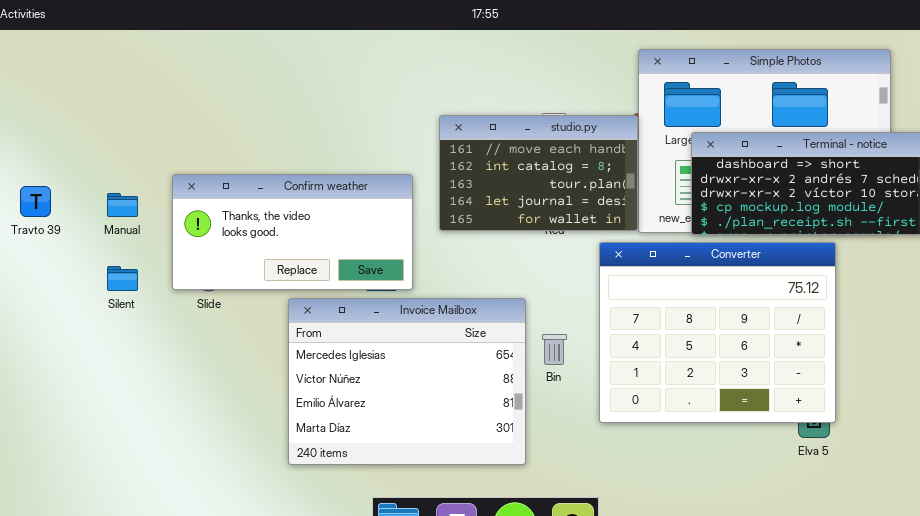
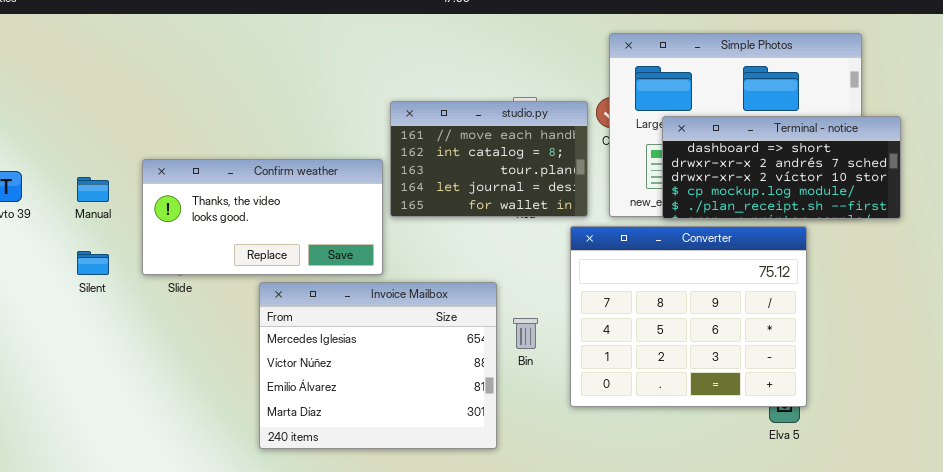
studio.py: [439,115,638,231] -> [390,101,588,217], moved

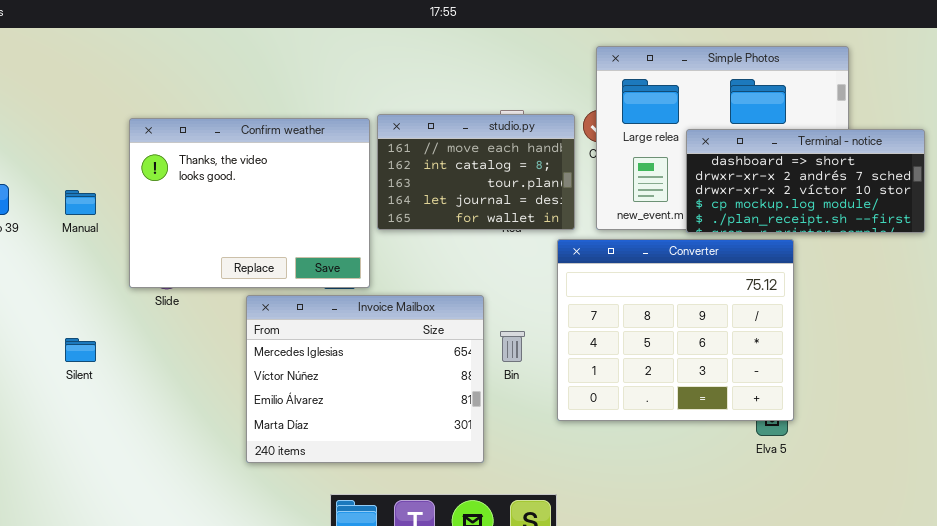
Terminal - notice: [662,116,901,219] -> [686,129,925,233], moved
Confirm weather: [142,159,383,275] -> [129,118,370,288], resized
Silent: [77,251,109,275] -> [65,338,96,362], moved

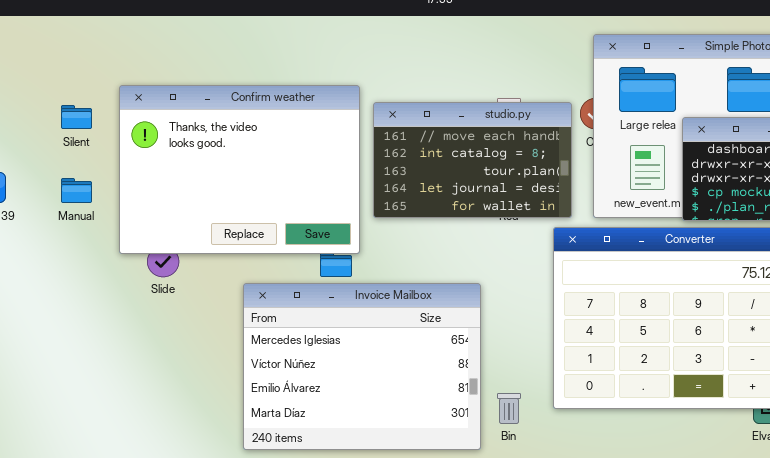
Confirm weather: [129,118,370,288] -> [119,85,360,254], moved
Bin: [500,331,525,362] -> [497,393,521,424], moved
Silent: [65,338,96,362] -> [61,105,92,129], moved

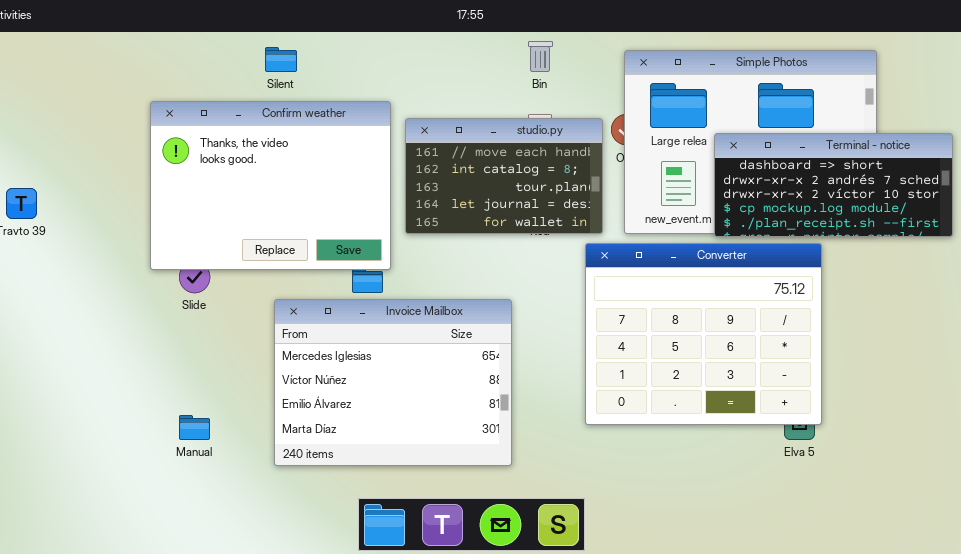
Silent: [61,105,92,129] -> [265,47,297,72], moved
Manual: [61,178,92,203] -> [179,415,210,440], moved
Bin: [497,393,521,424] -> [528,41,553,72], moved

